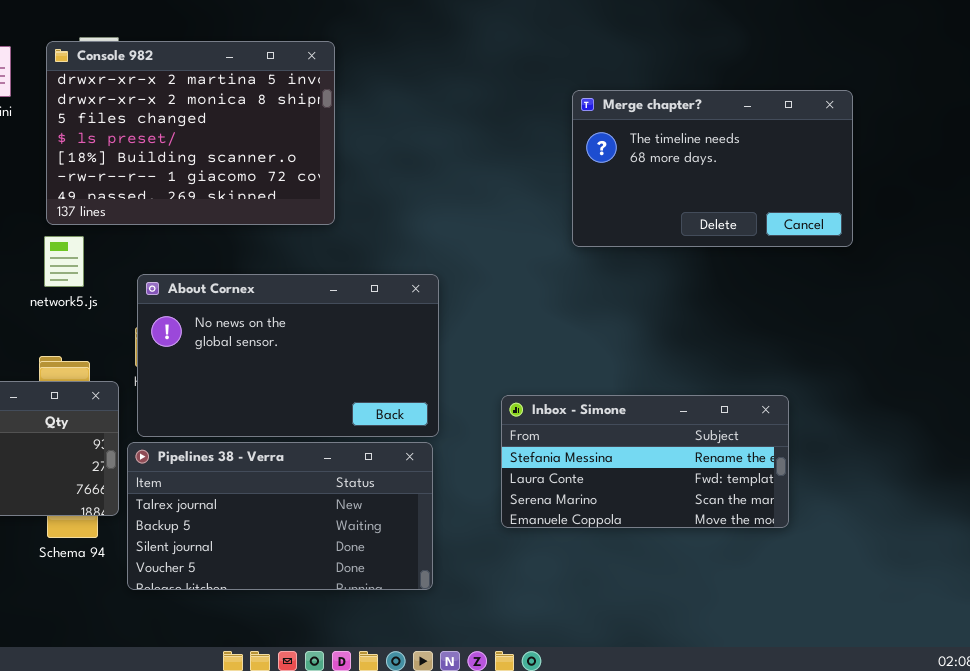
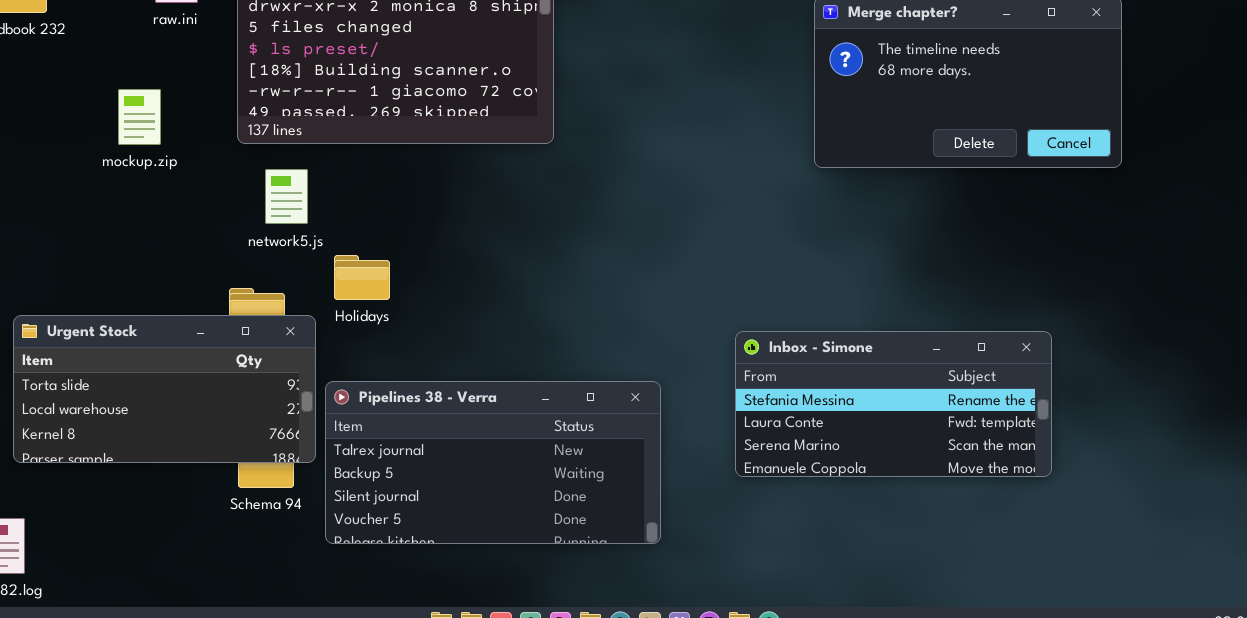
network5.js: [44,236,84,287] -> [265,169,308,224], moved
About Cornex: [137,274,439,437] -> none, closed

